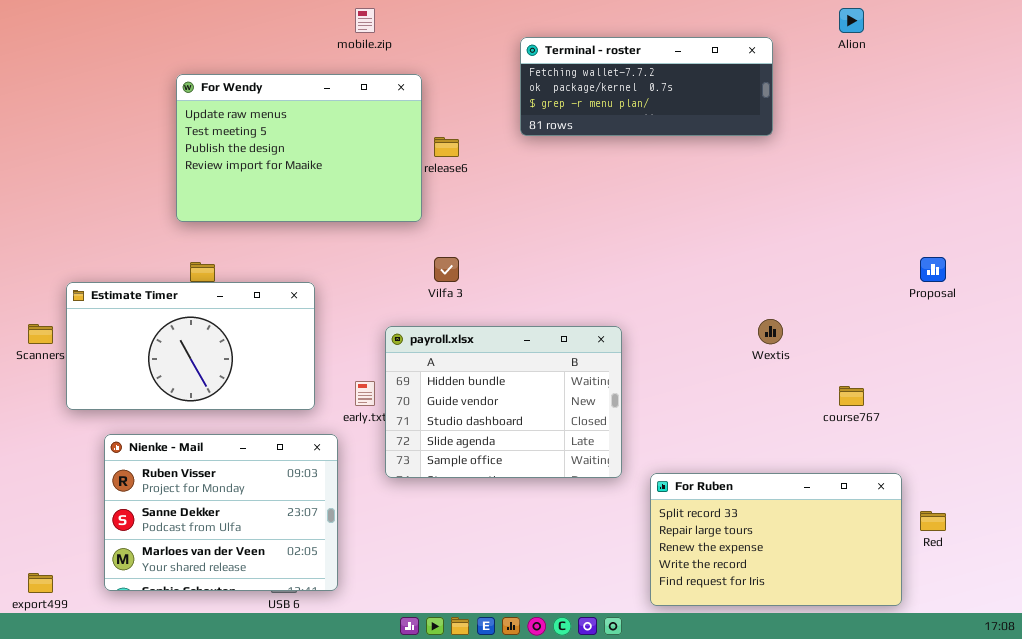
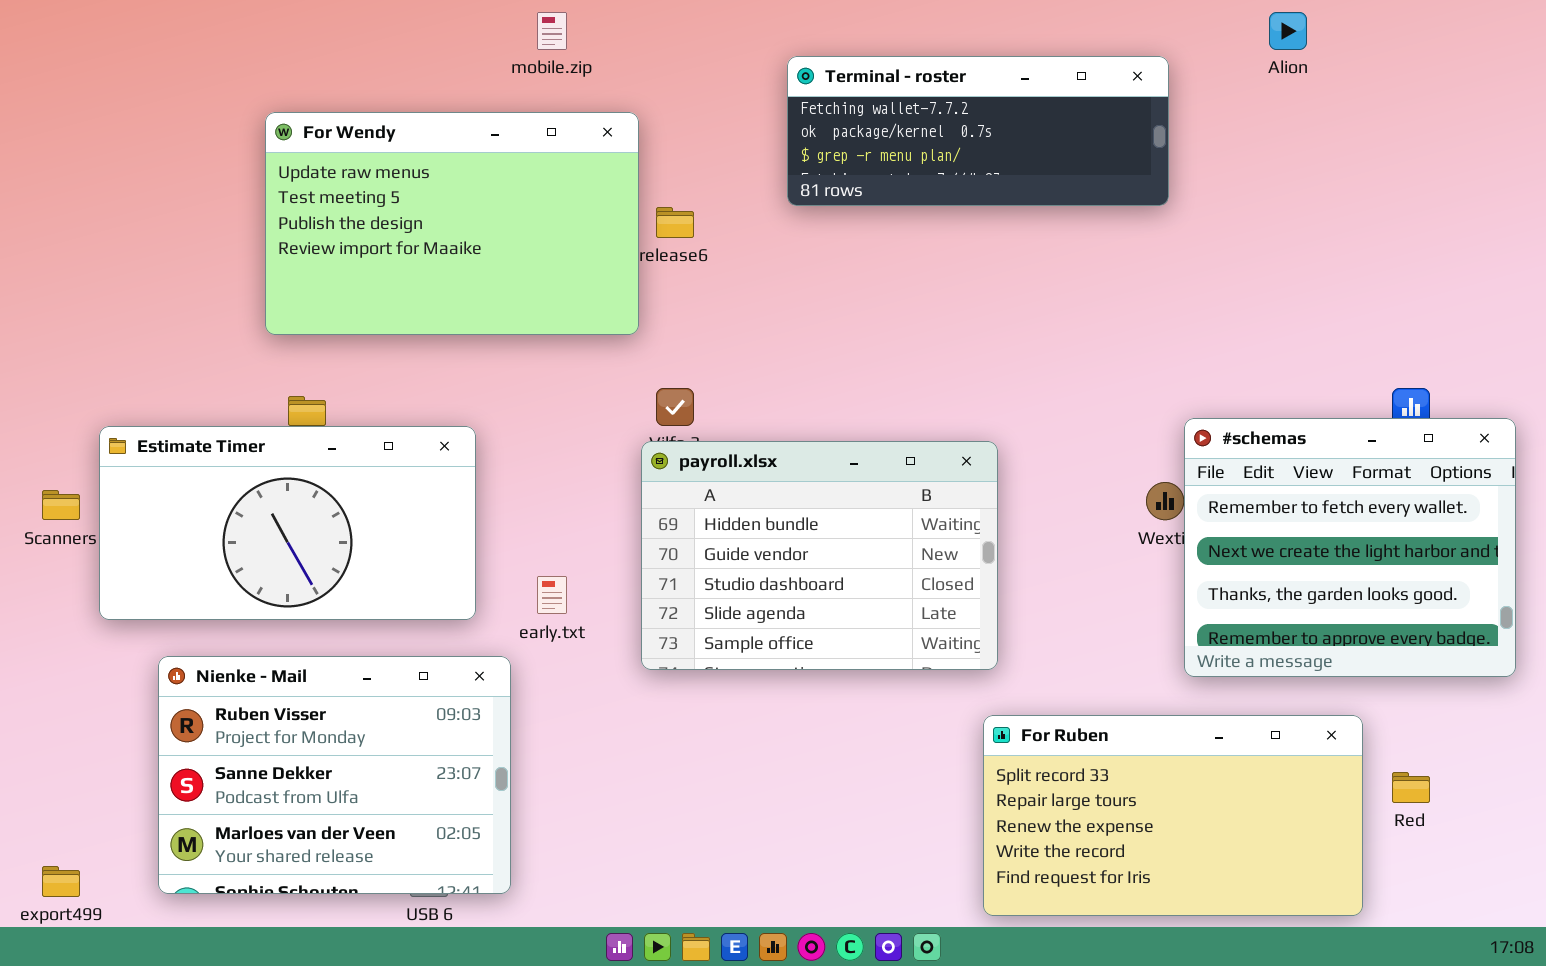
#schemas: none -> [1184,418,1516,677], opened
payroll.xlsx: [385,326,622,478] -> [641,441,998,670], moved

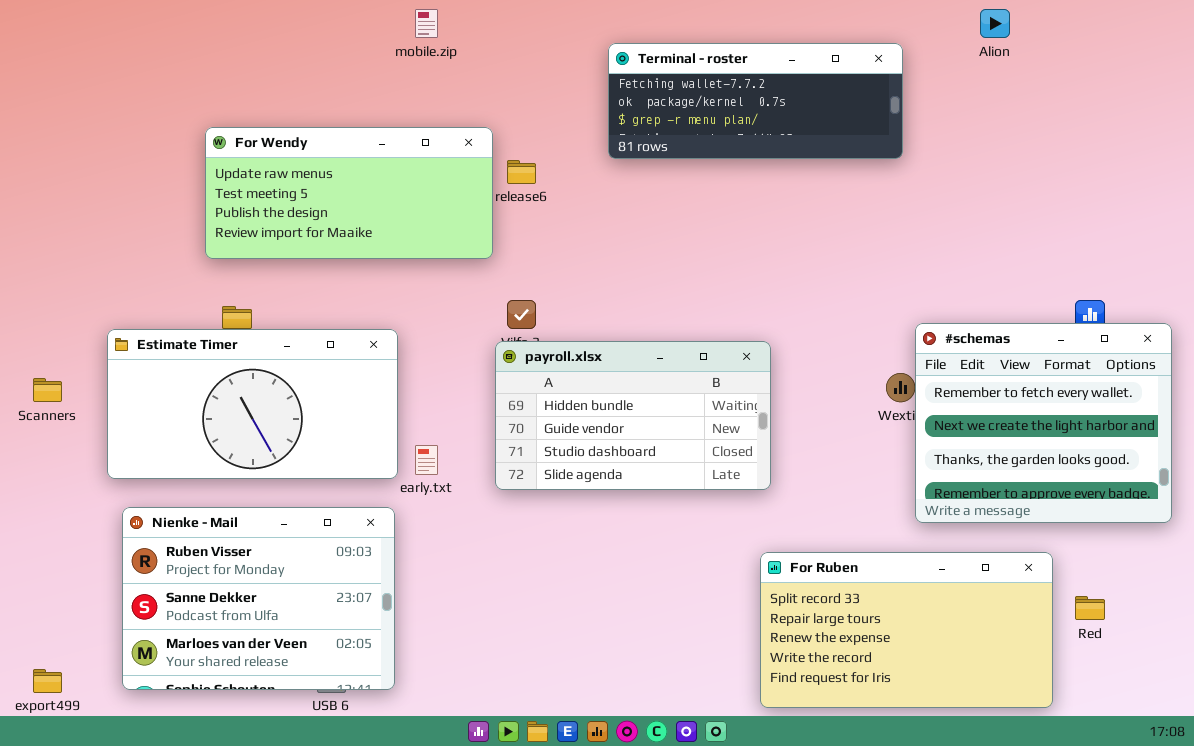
For Wendy: [265,112,639,335] -> [205,127,493,259], resized
Estimate Timer: [99,426,476,620] -> [107,329,398,479], moved
payroll.xlsx: [641,441,998,670] -> [495,341,771,490], resized

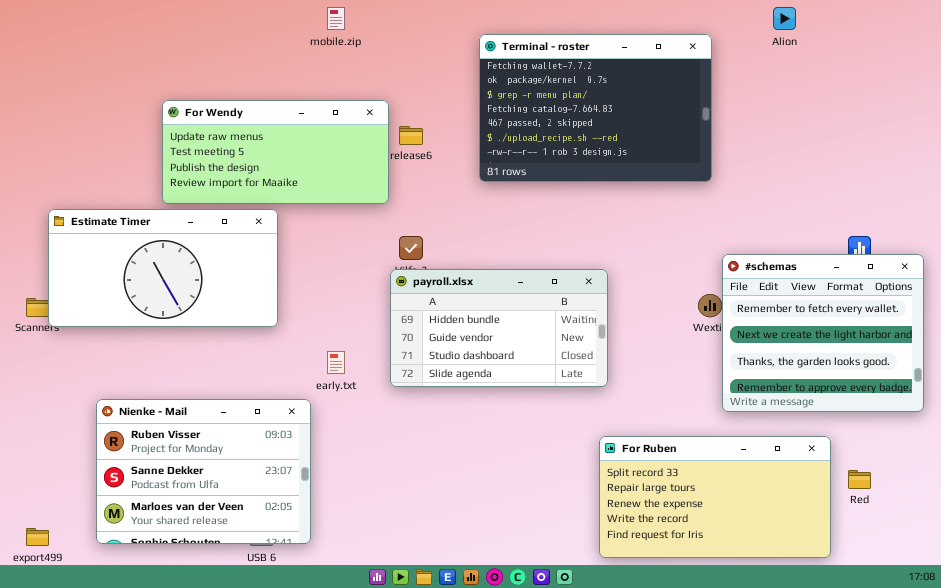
Terminal - roster: [608,43,903,159] -> [479,34,712,182], resized
Estimate Timer: [107,329,398,479] -> [48,209,278,327], moved

